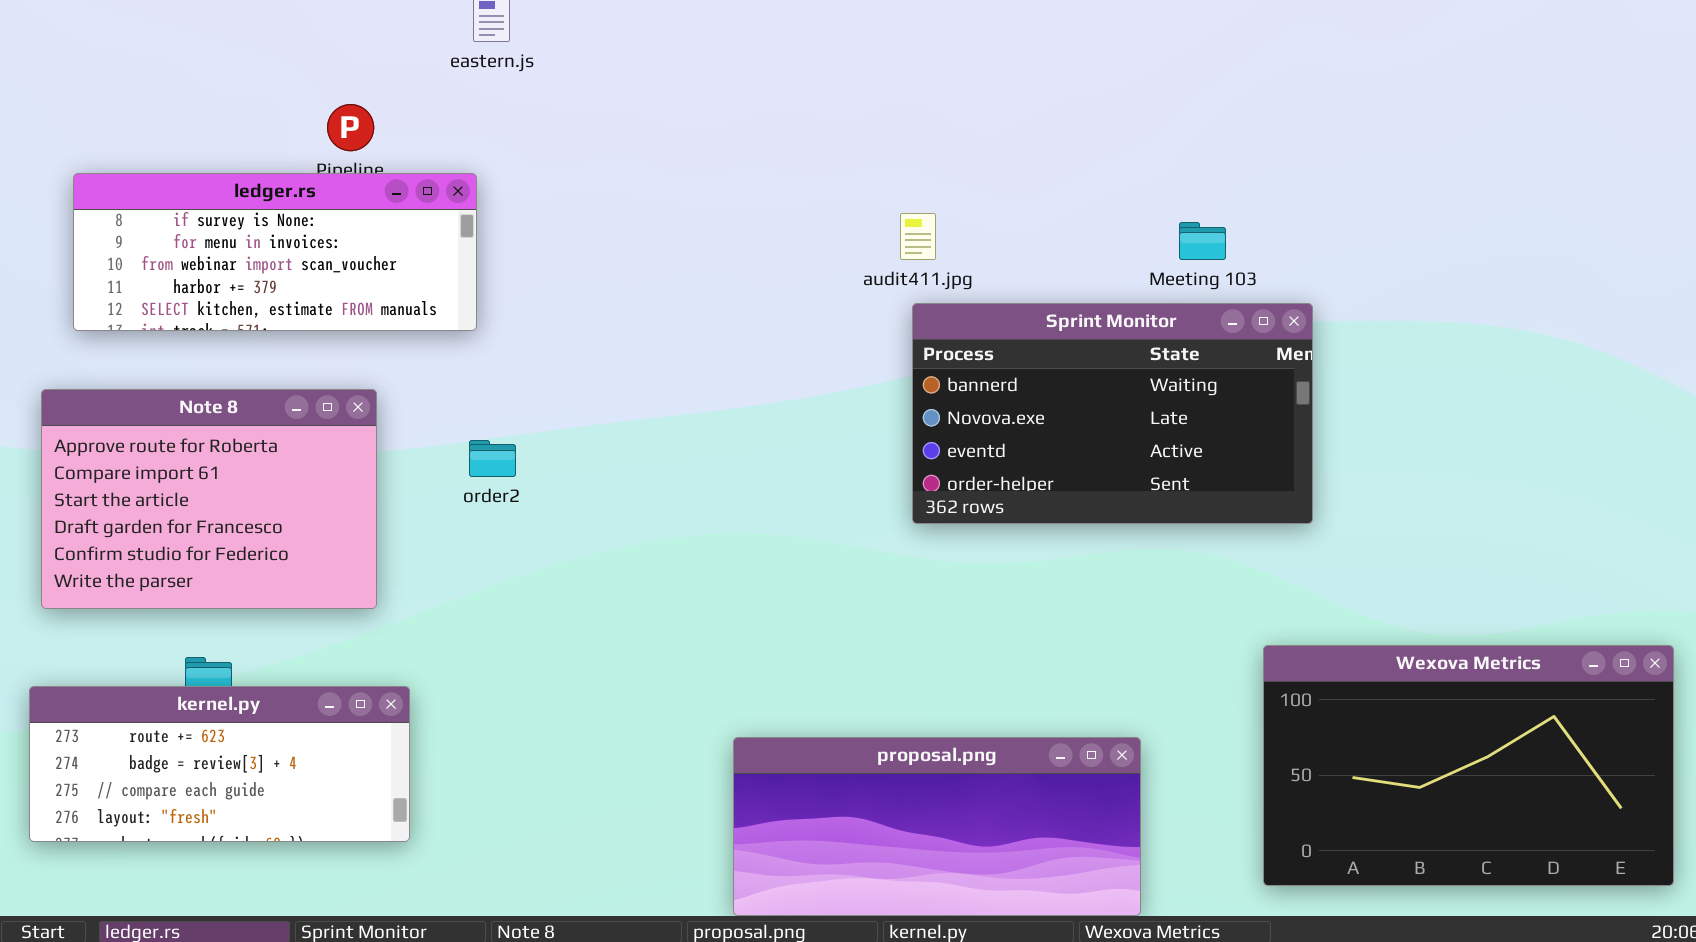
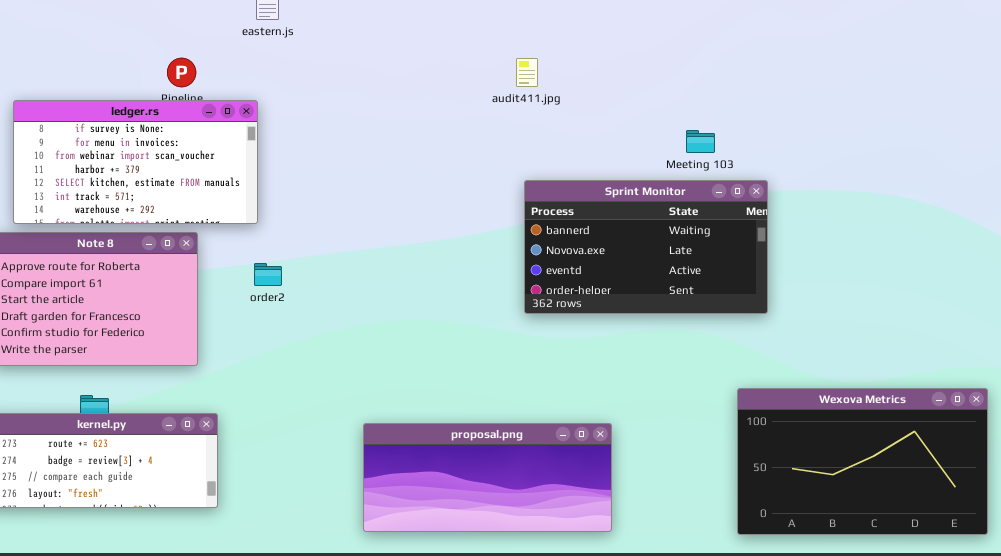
ledger.rs: [73,173,477,331] -> [13,100,258,224], resized
audit411.jpg: [900,213,936,260] -> [516,58,538,87], moved
proposal.png: [733,737,1141,916] -> [363,423,612,532], moved

